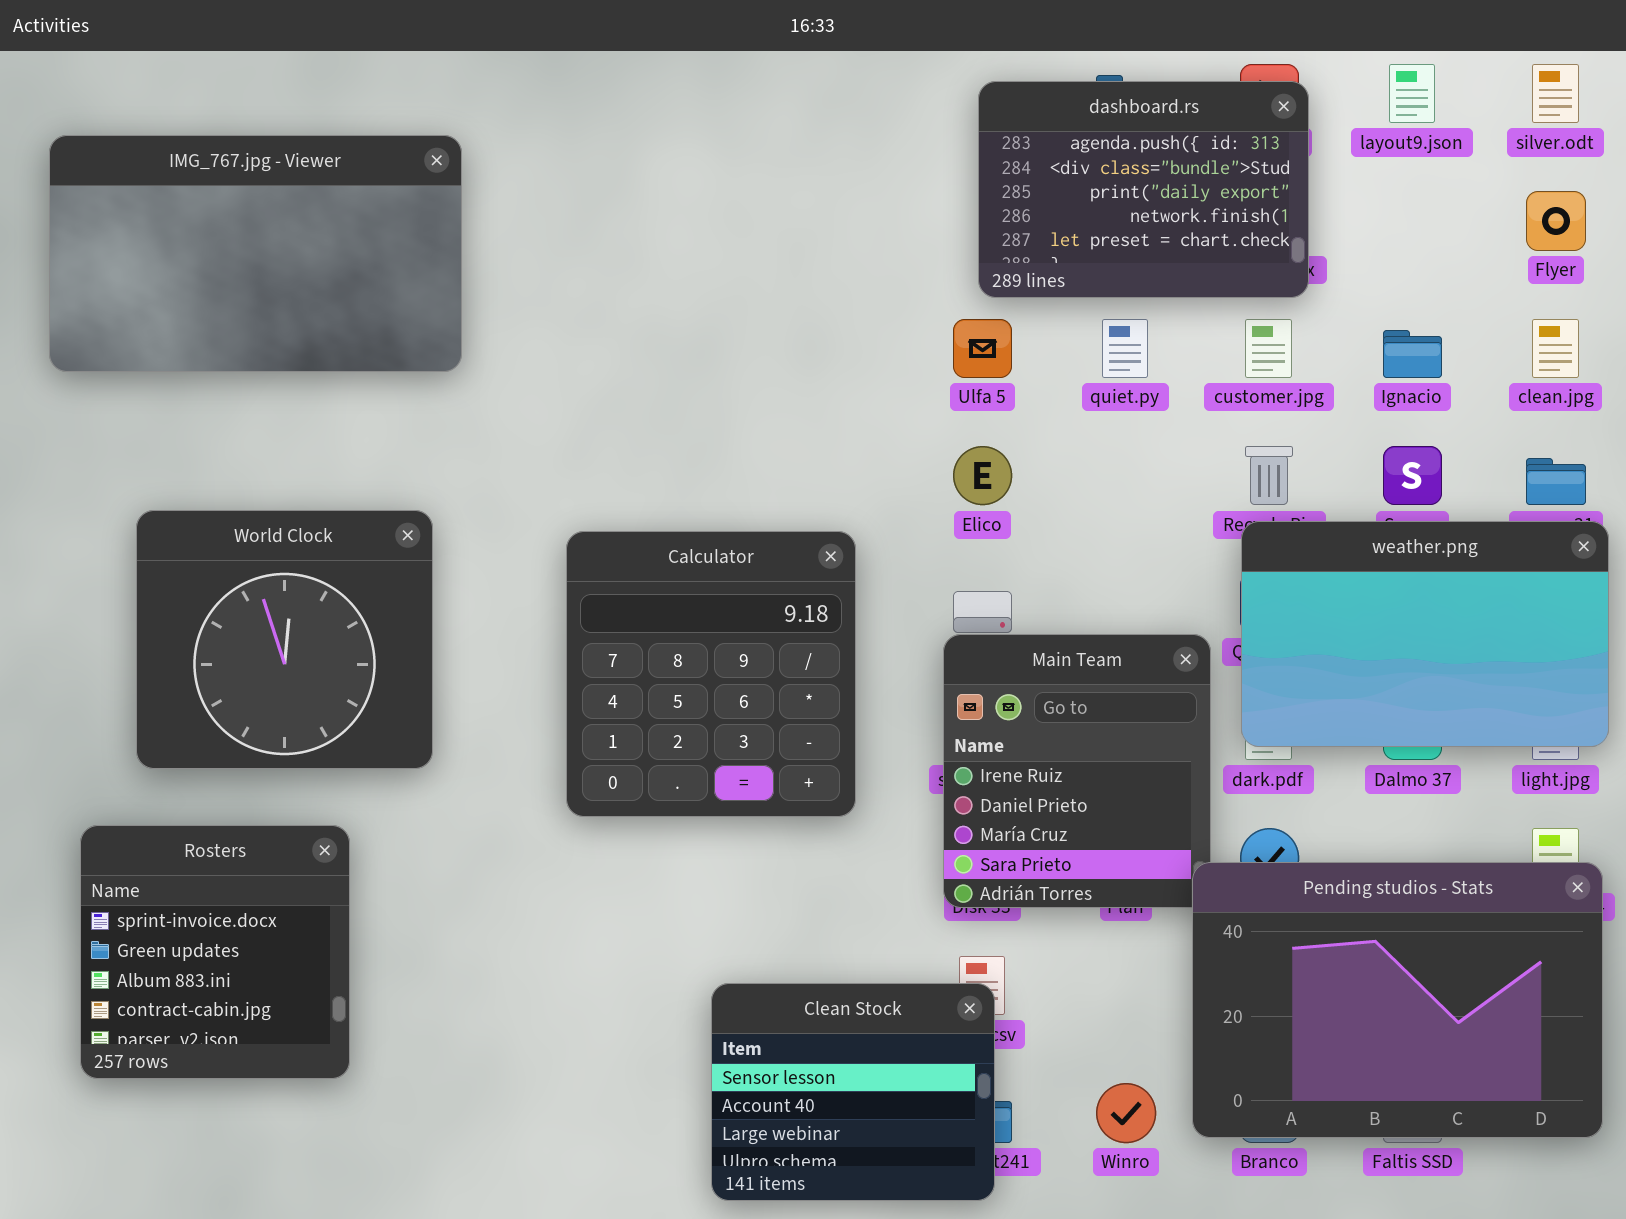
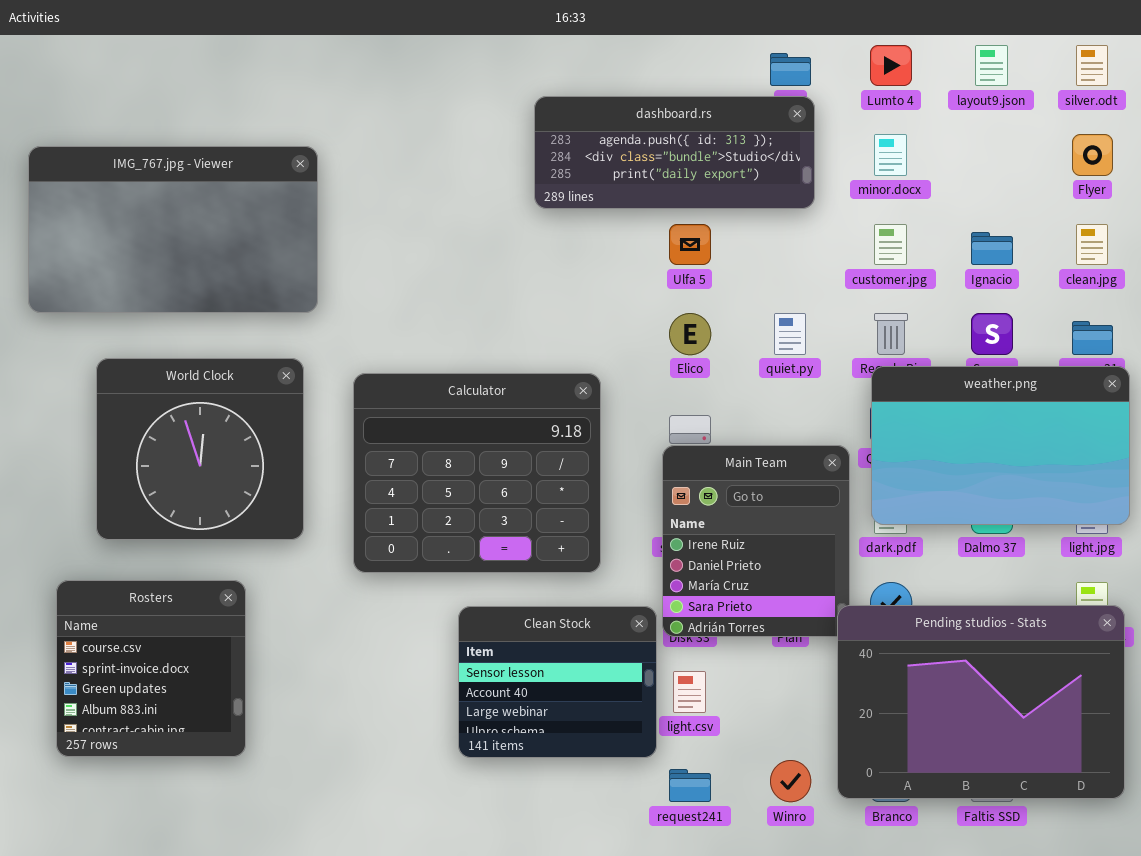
dashboard.rs: [978,81,1309,298] -> [534,96,815,209], moved, resized
IMG_767.jpg - Viewer: [49,135,462,372] -> [28,146,318,313], moved
quiet.py: [1102,319,1148,378] -> [774,313,806,355], moved
Calculator: [566,531,856,817] -> [353,373,601,573], resized
Rosters: [80,825,350,1079] -> [56,580,246,757], scrolled up 1 row
Clean Stock: [711,983,995,1201] -> [458,606,657,758], moved

